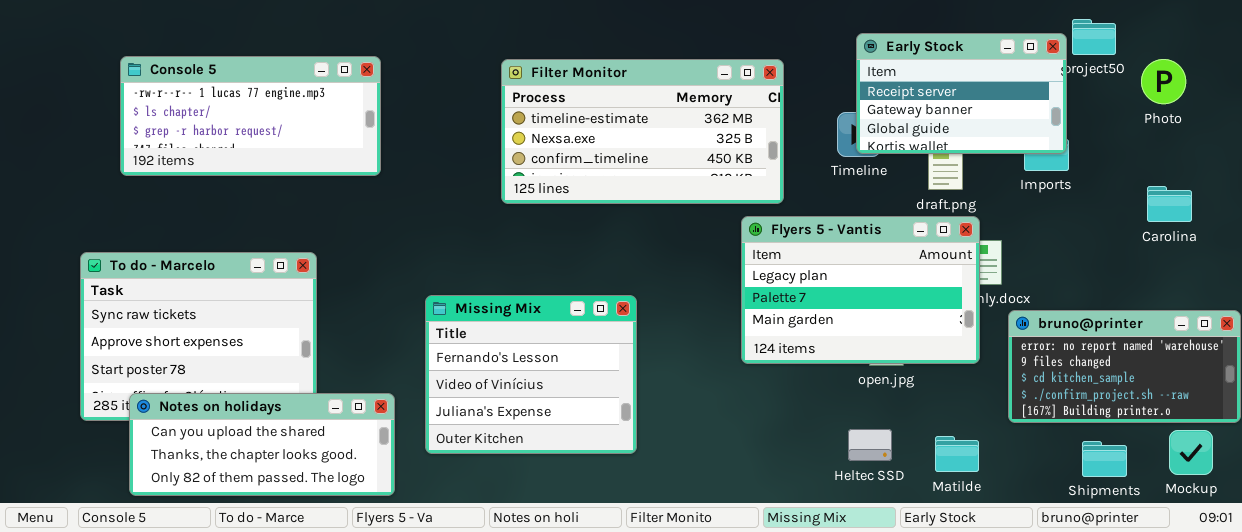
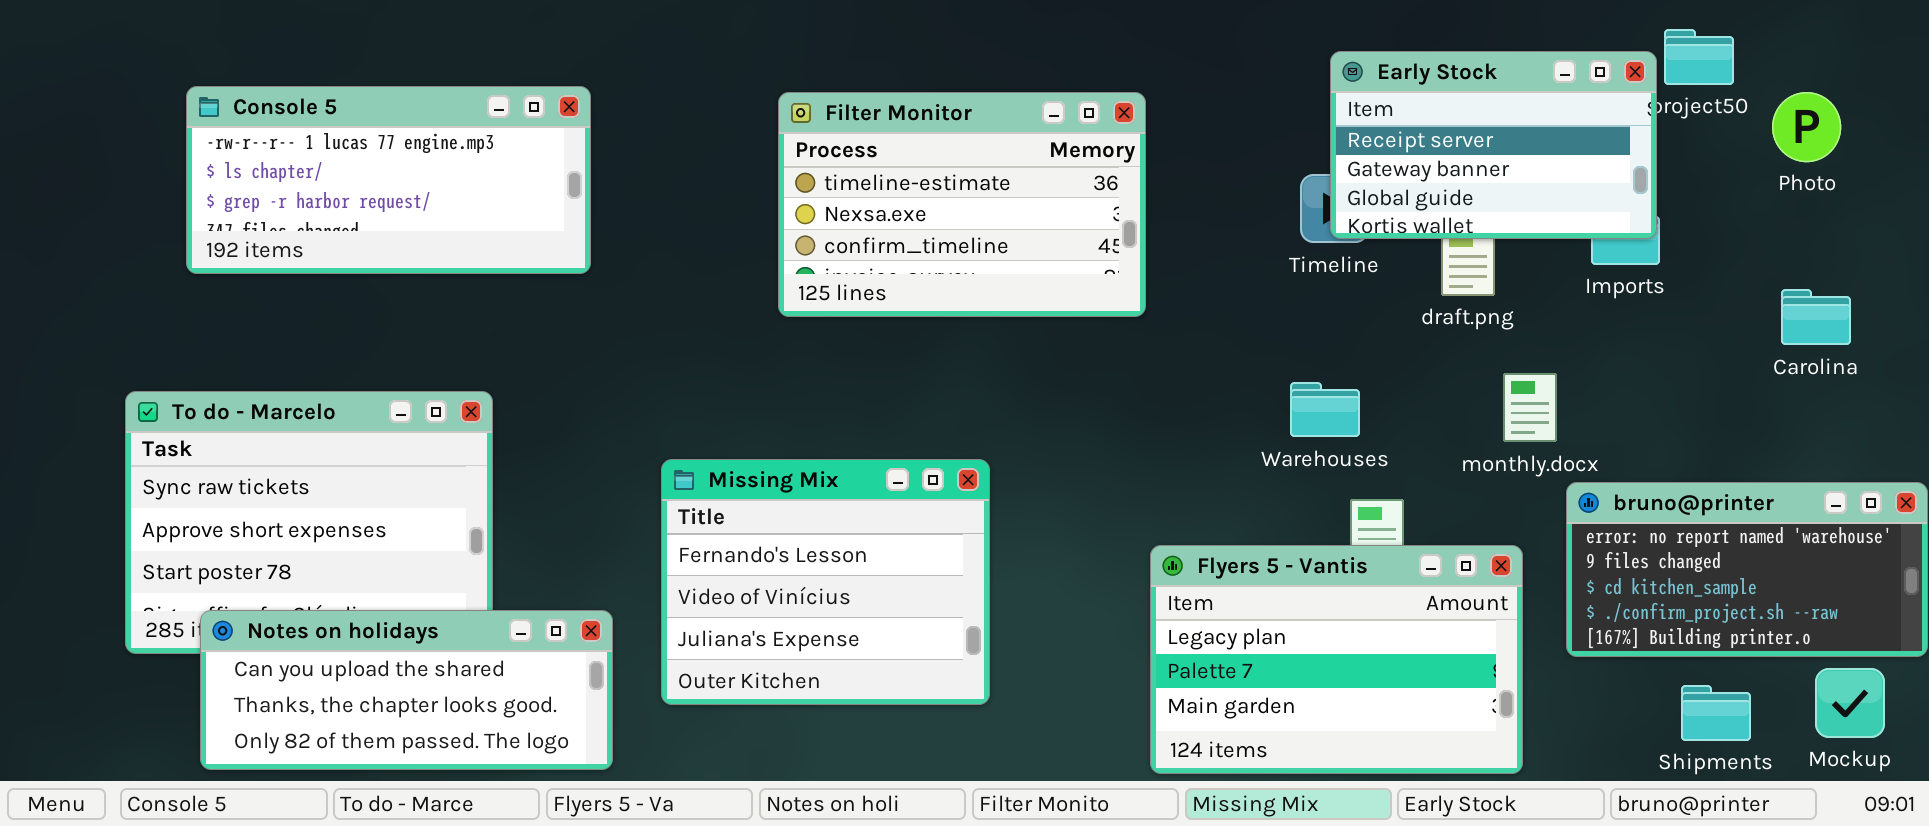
Filter Monitor: [501,59,784,204] -> [778,92,1146,317], resized
Flyers 5 - Vantis: [741,216,980,364] -> [1150,545,1523,774], moved

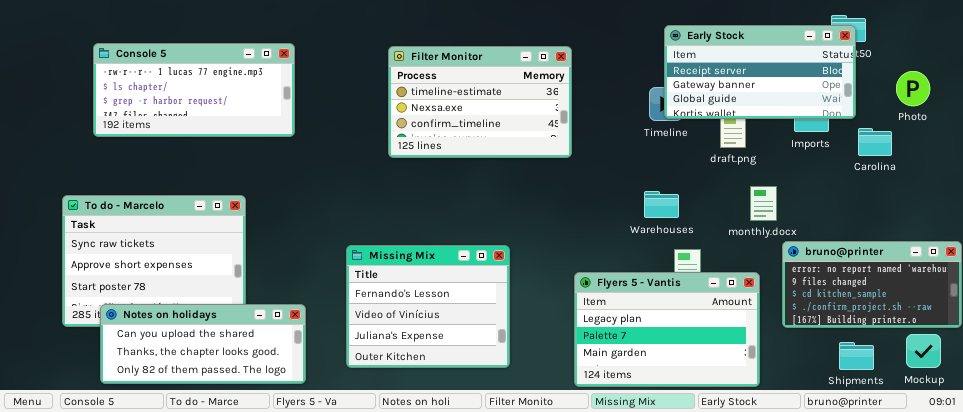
Early Stock: [1330,51,1657,239] -> [664,25,856,119], resized
Photo: [1772,92,1841,162] -> [896,71,930,106], moved
Carolina: [1781,289,1851,345] -> [858,128,892,156], moved
Missing Mix: [661,459,990,705] -> [346,245,510,368], moved

